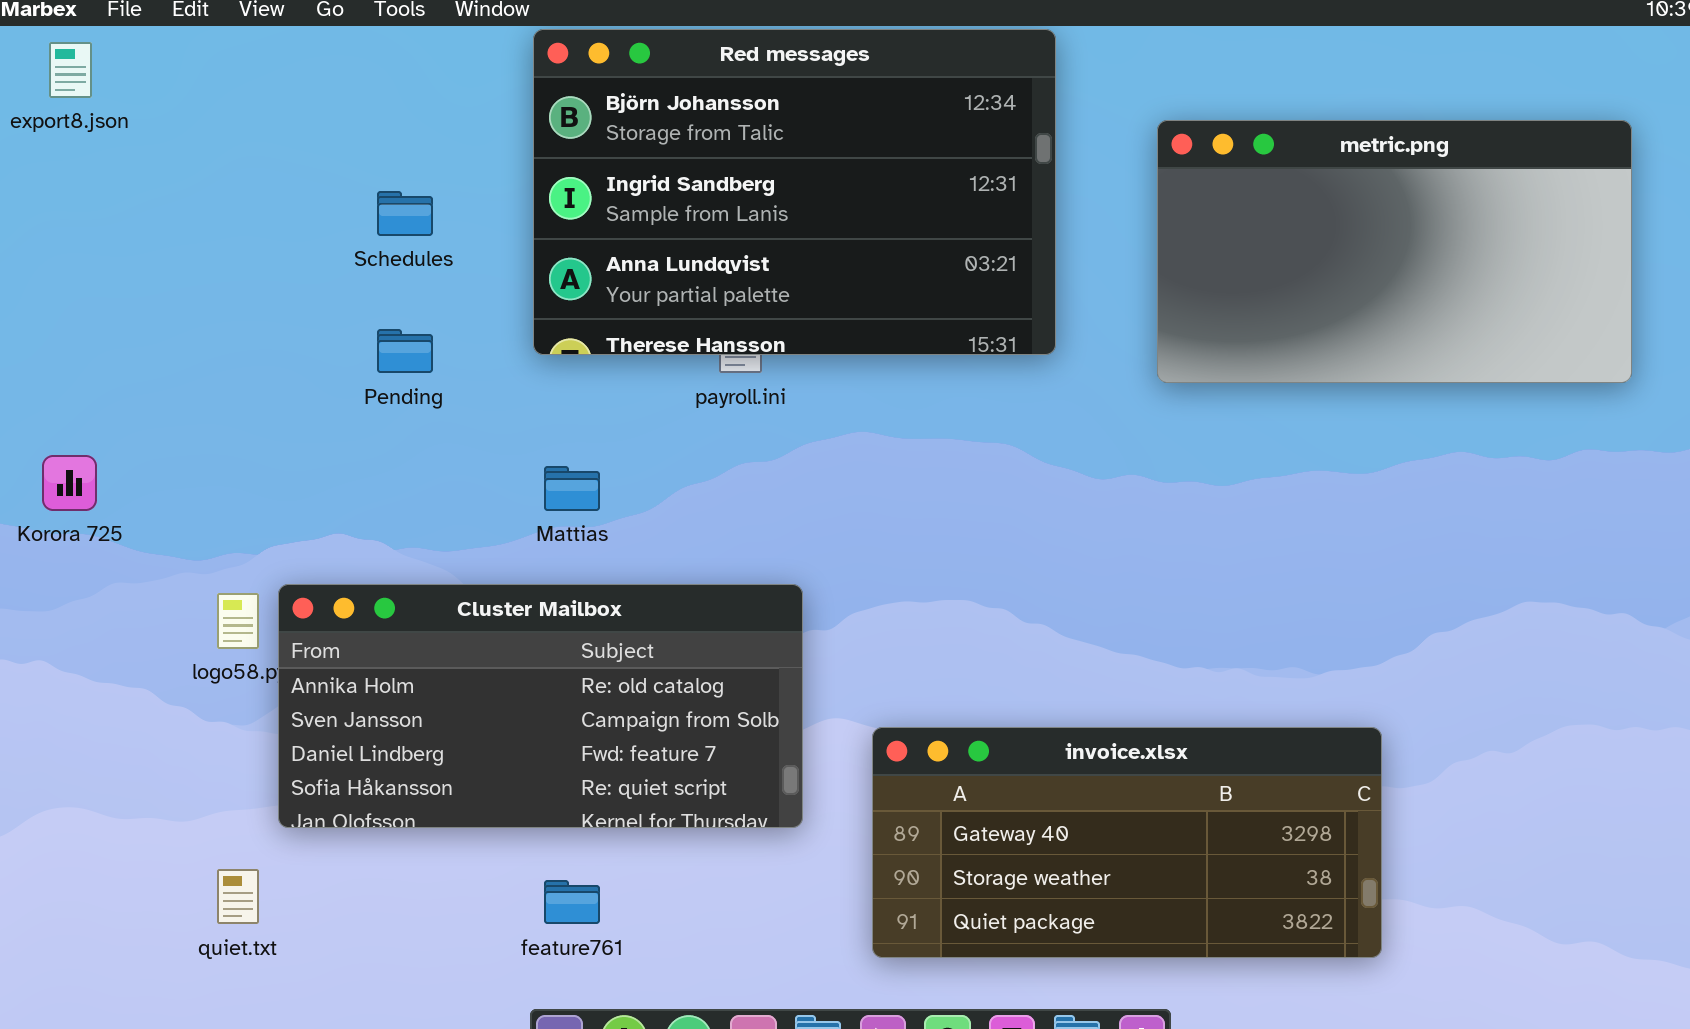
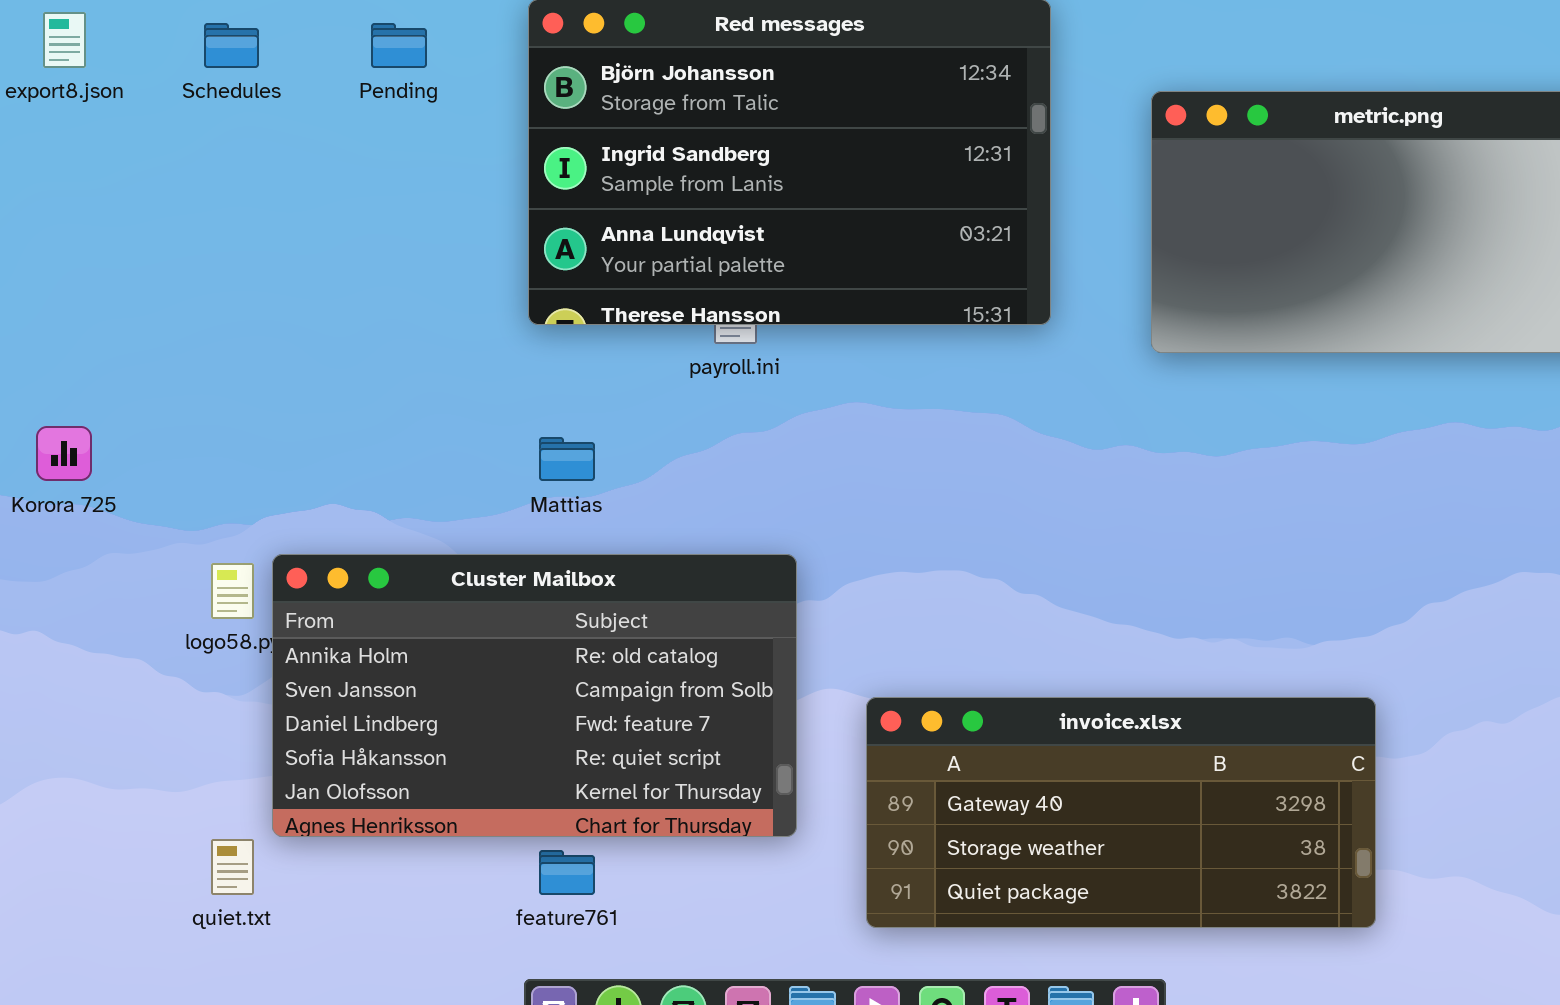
Schedules: [377,191,433,236] -> [204,23,259,68], moved
Pending: [377,329,433,373] -> [371,23,427,68], moved
Cluster Mailbox: [278,584,803,828] -> [272,554,797,837], resized

